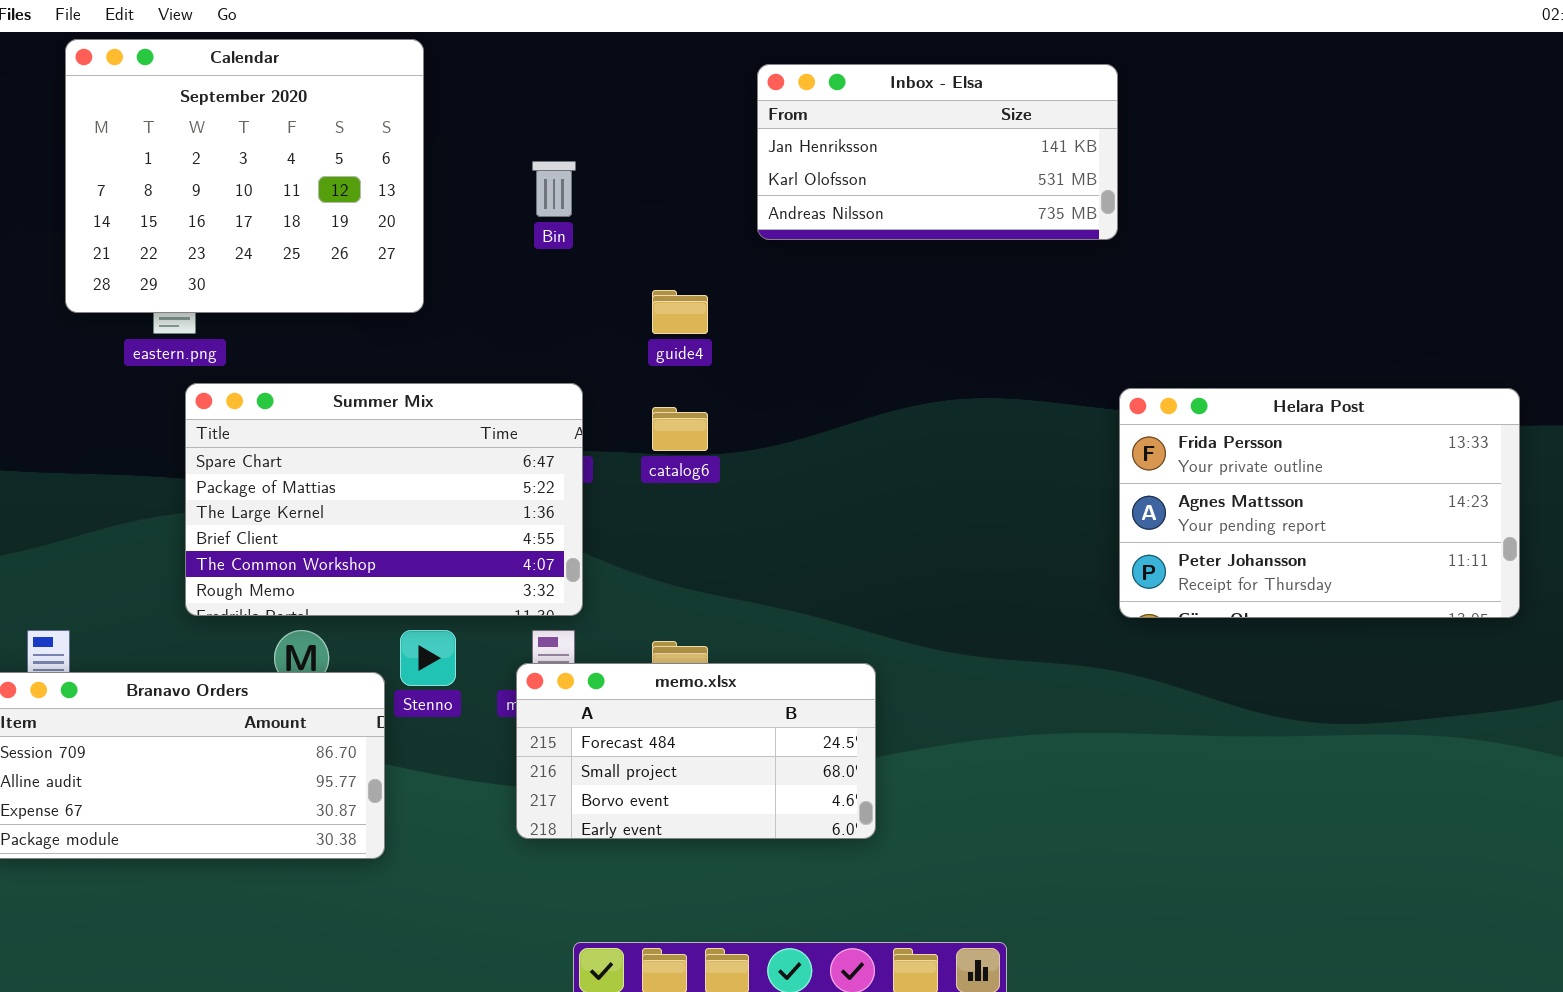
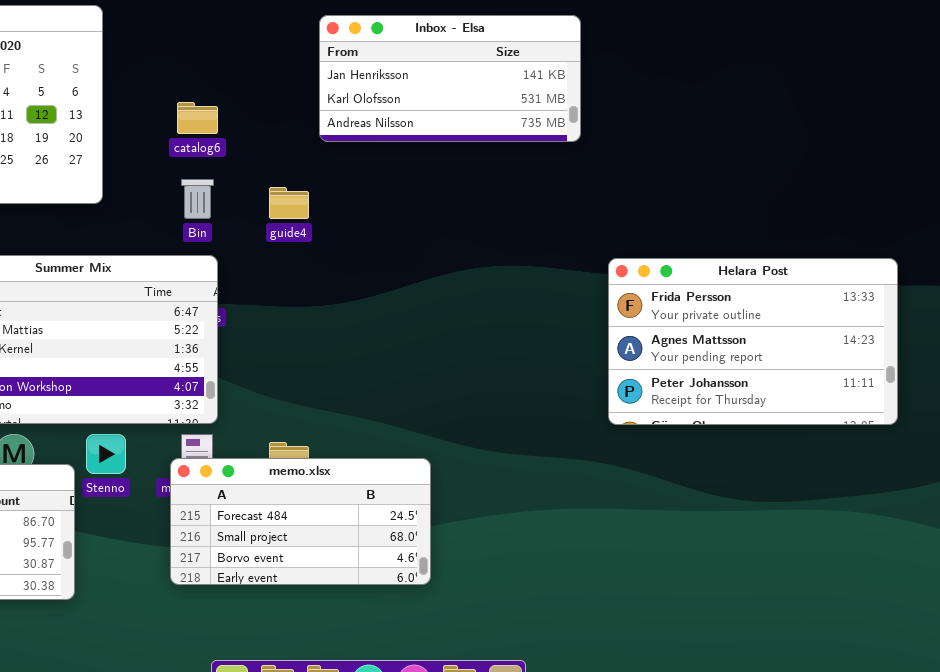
Inbox - Elsa: [757,64,1118,240] -> [319,15,581,142], moved
Bin: [532,161,576,217] -> [181,179,214,219], moved
catalog6: [652,407,708,451] -> [177,102,218,134], moved

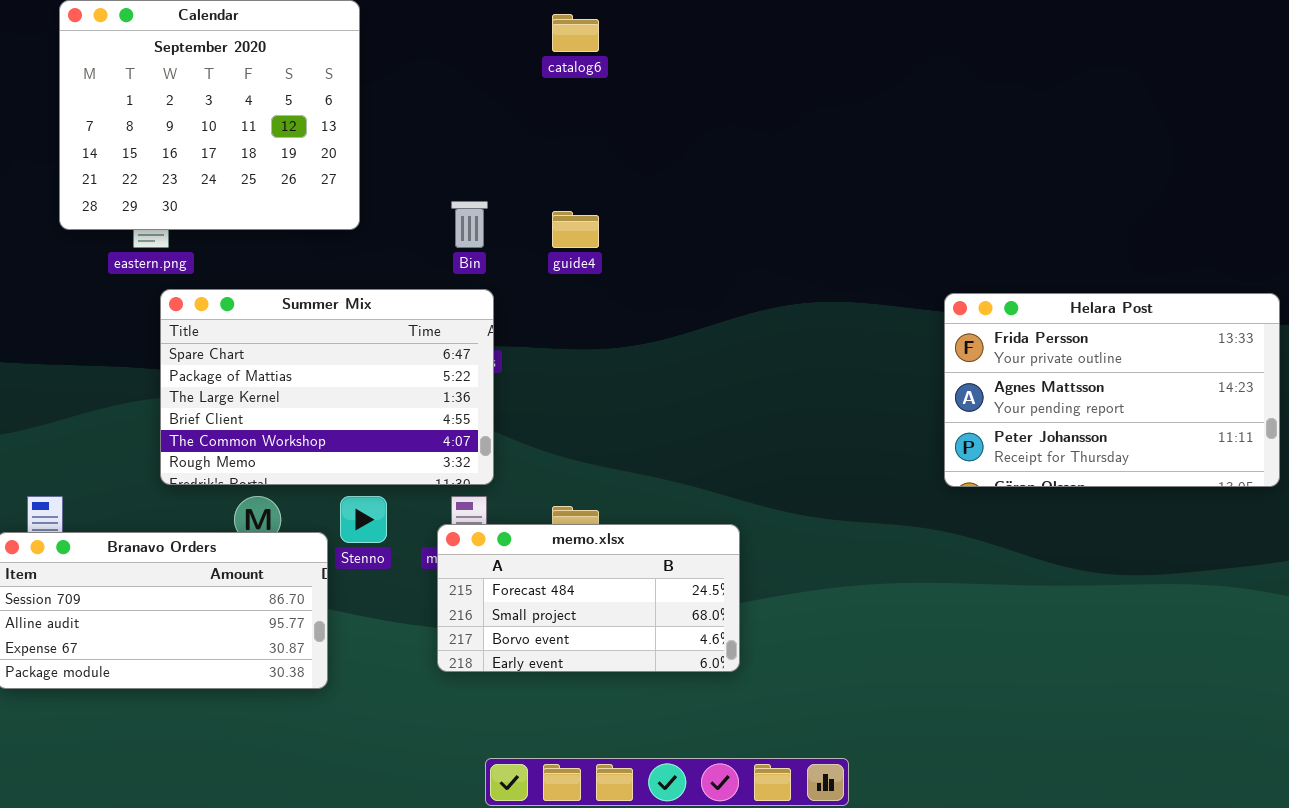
Inbox - Elsa: [319,15,581,142] -> none, closed
catalog6: [177,102,218,134] -> [552,14,599,52], moved

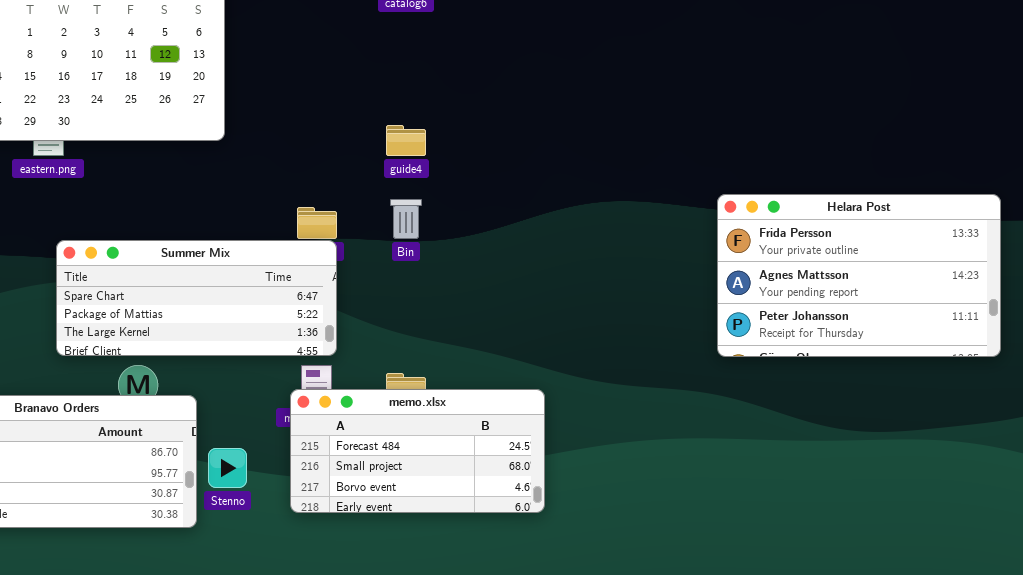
Bin: [451,201,488,248] -> [390,199,422,239], moved
Summer Mix: [160,289,494,485] -> [56,240,337,356], resized
Stenno: [340,496,387,543] -> [208,448,247,488], moved

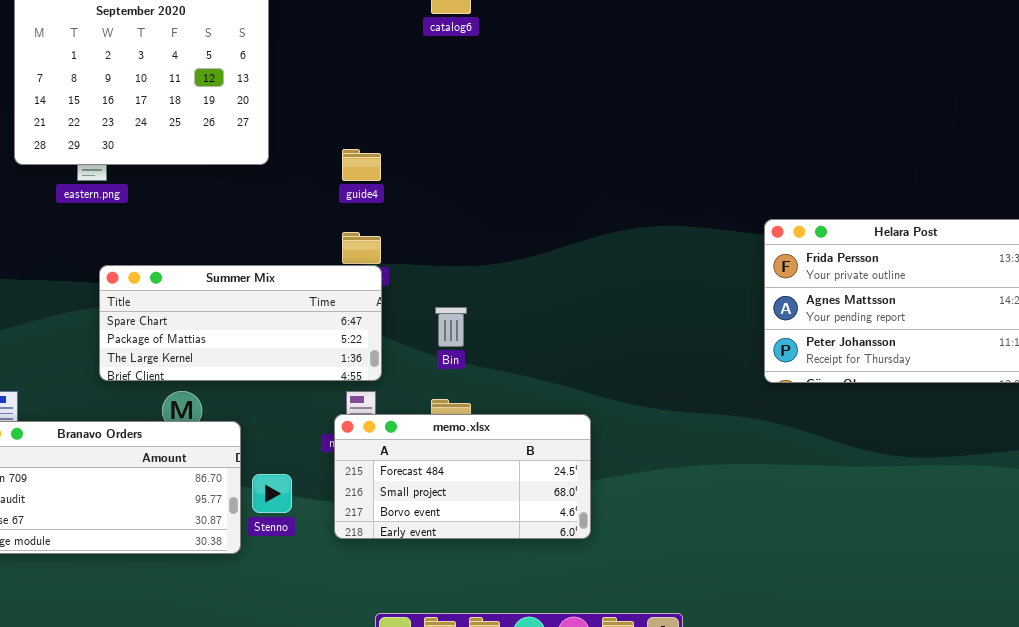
guide4: [386,125,426,156] -> [342,149,381,181], moved
Bin: [390,199,422,239] -> [435,307,467,347], moved

